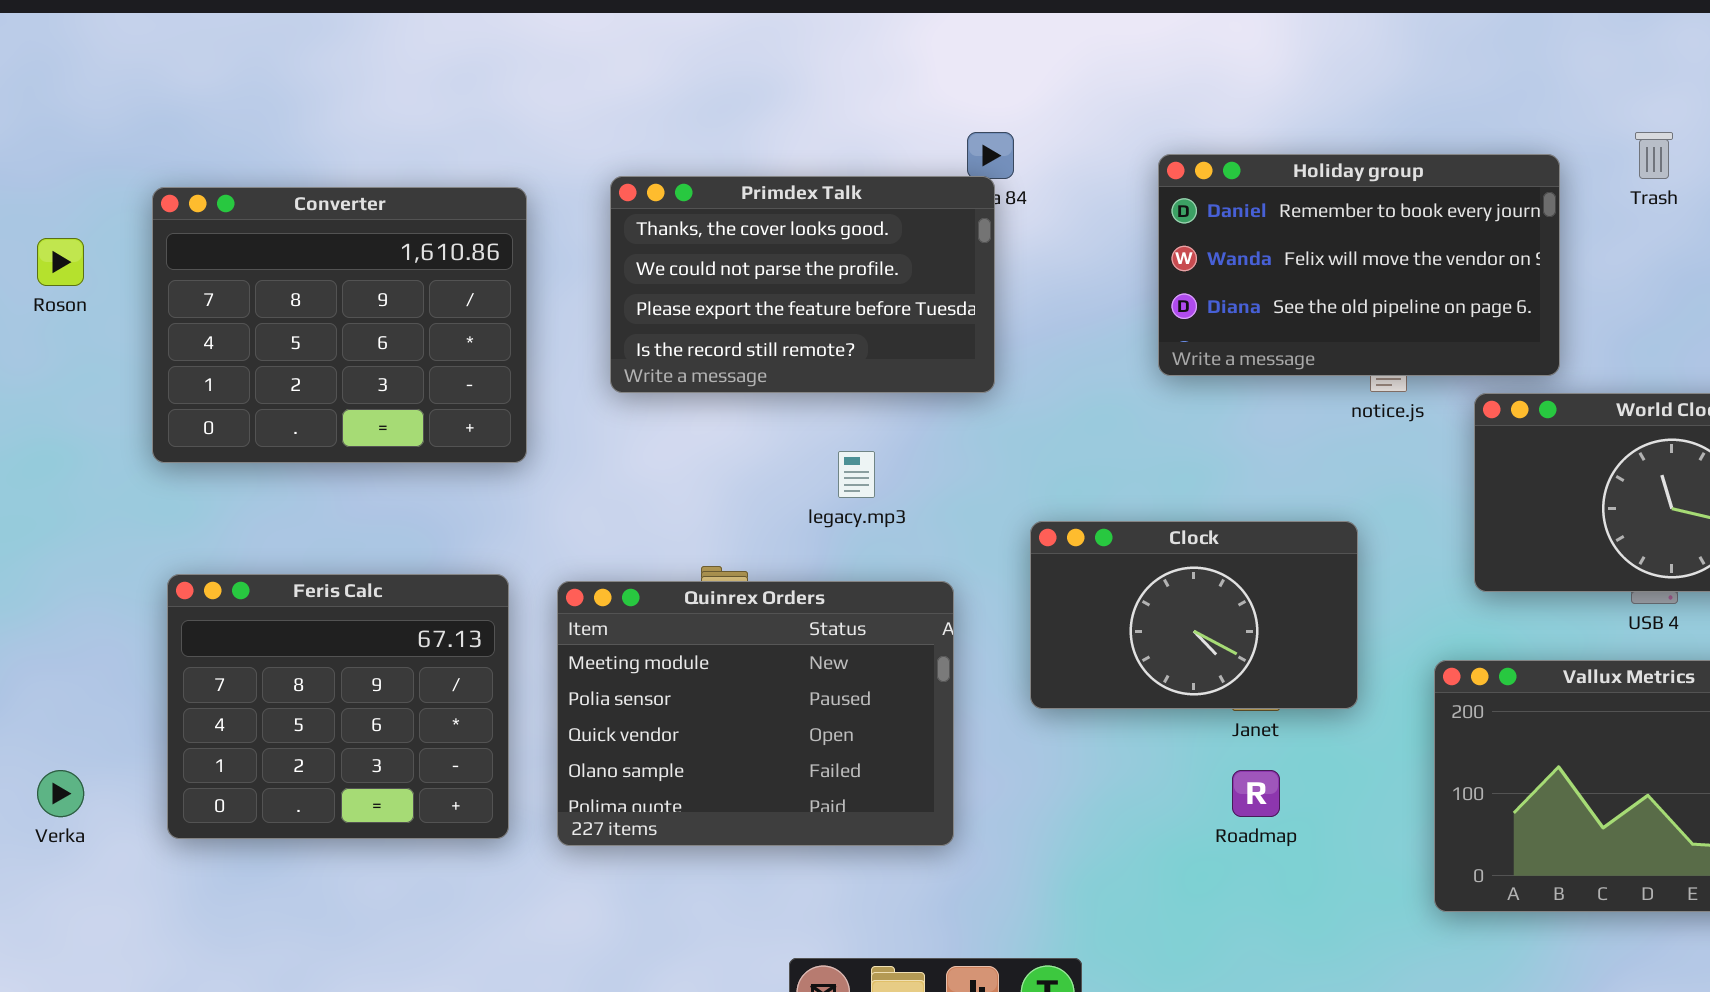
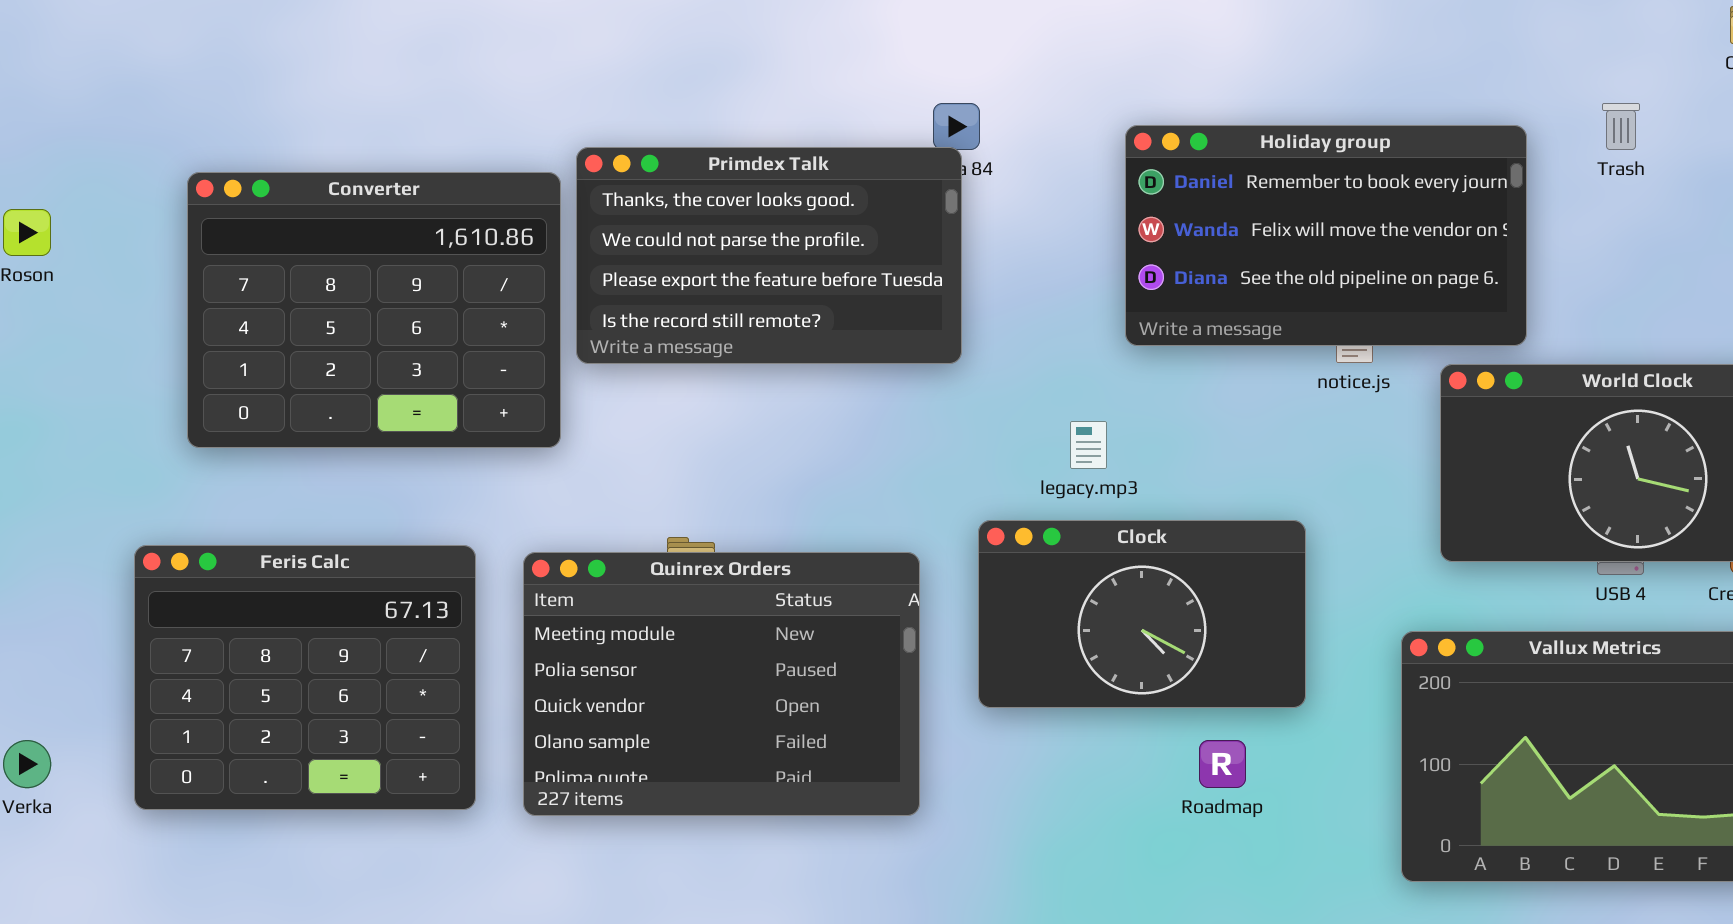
Converter: [152,187,527,463] -> [187,172,561,448], moved
legacy.mp3: [838,451,875,498] -> [1070,421,1107,469], moved
Clock: [1030,521,1358,709] -> [978,520,1306,708], moved

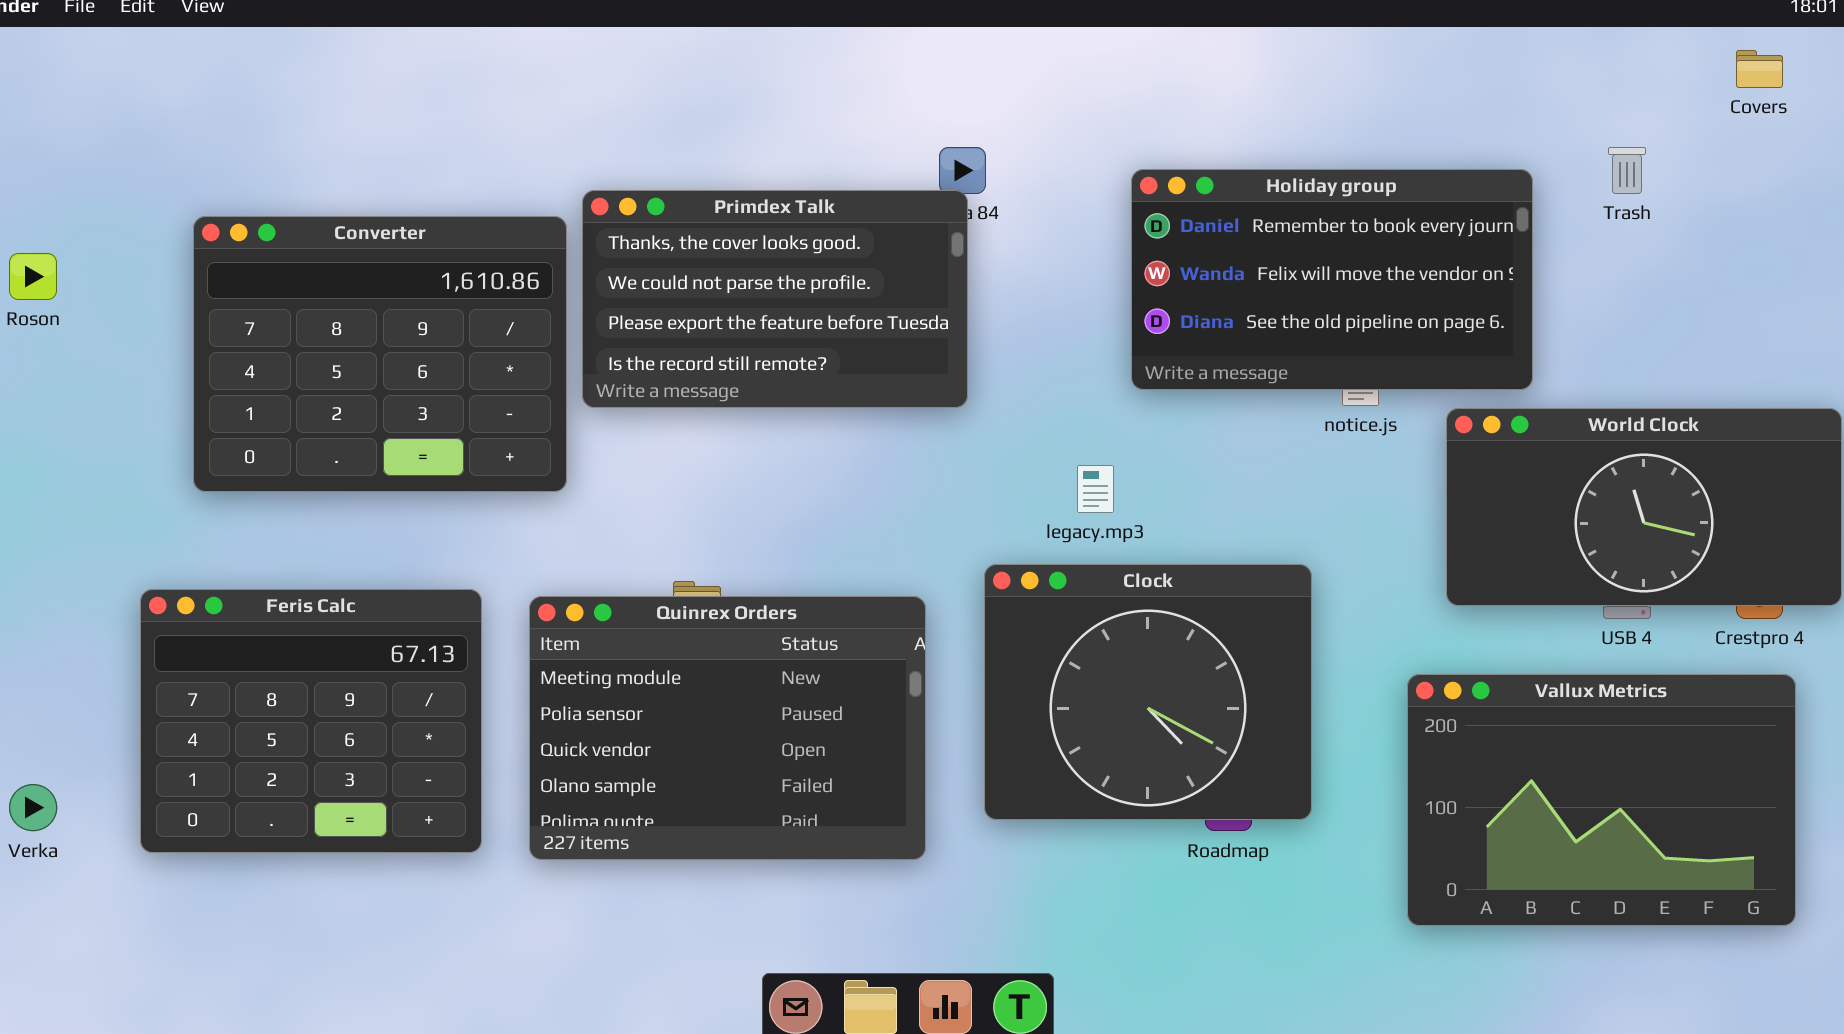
Clock: [978,520,1306,708] -> [984,564,1312,820], resized

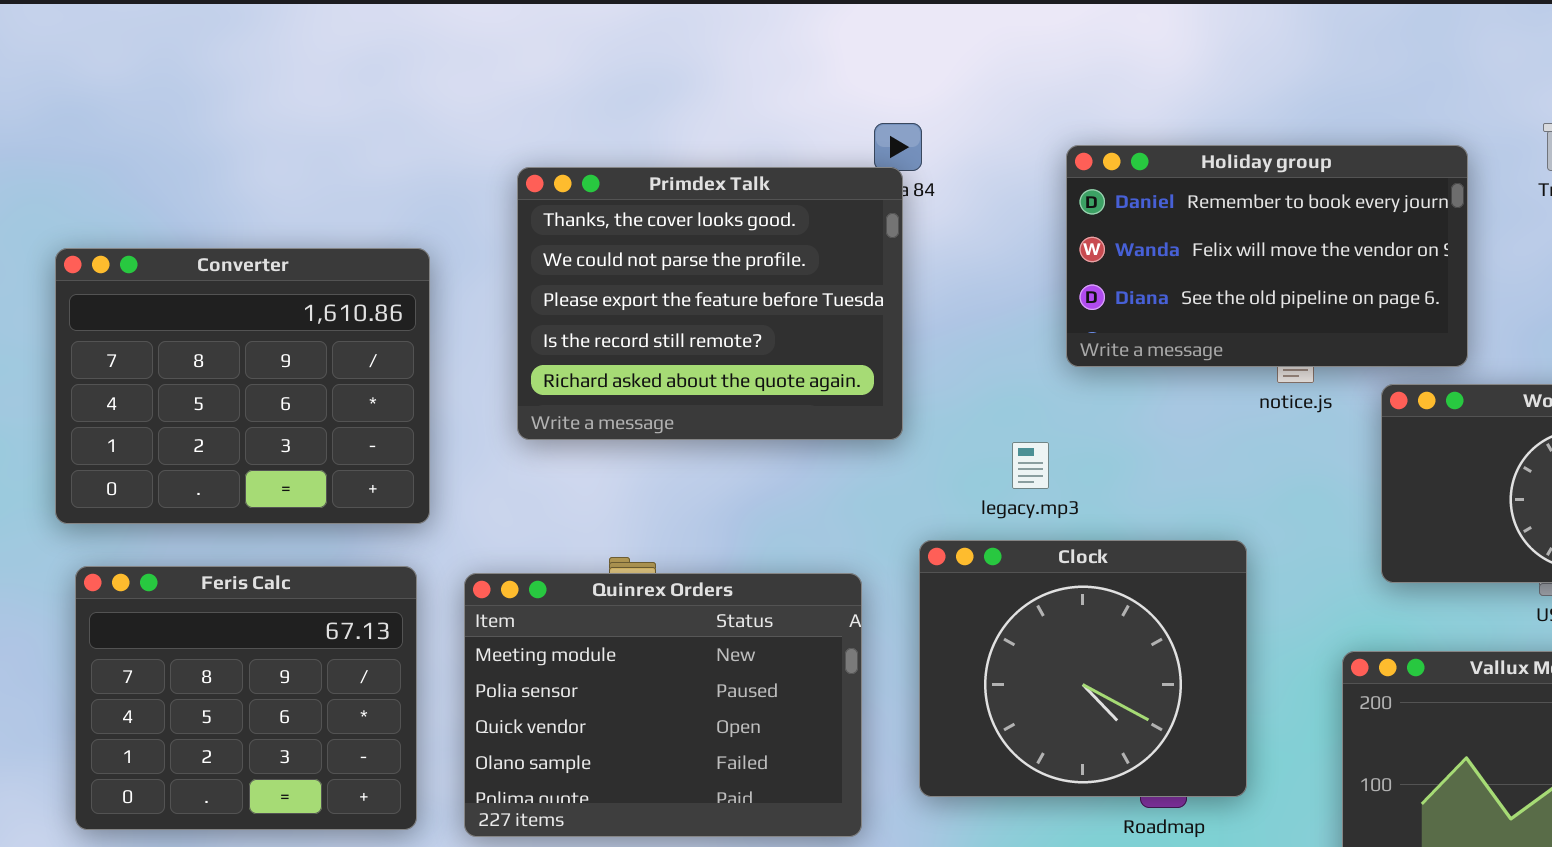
Primdex Talk: [582,190,968,408] -> [517,167,903,440], resized
Converter: [193,216,567,492] -> [55,248,430,524], moved

